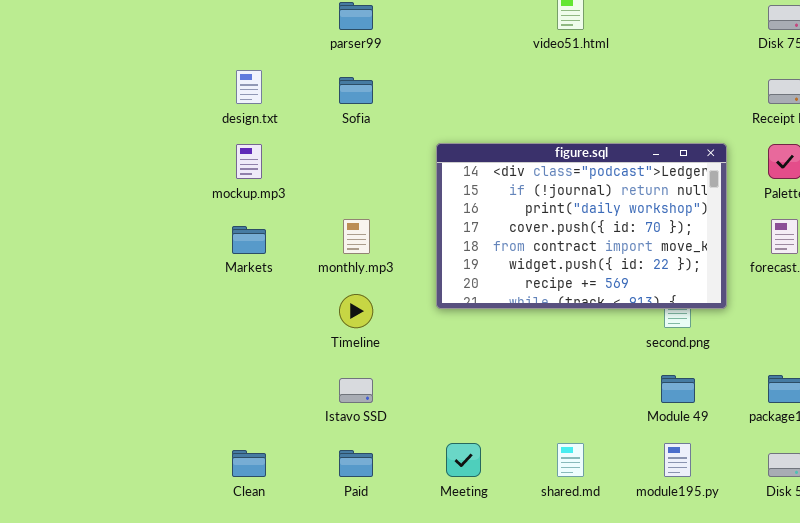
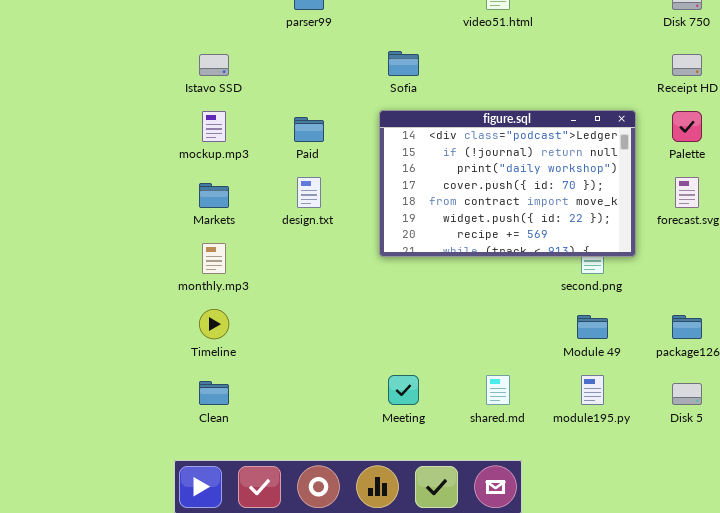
design.txt: [236,70,262,104] -> [297,177,321,208], moved
Sofia: [339,77,373,104] -> [388,51,419,76], moved
monthly.mp3: [343,219,370,254] -> [202,243,226,274], moved
Timeline: [339,294,373,328] -> [199,309,229,339], moved
Istavo SSD: [339,378,373,403] -> [199,54,229,76], moved
Paid: [339,450,373,477] -> [294,117,324,142], moved

